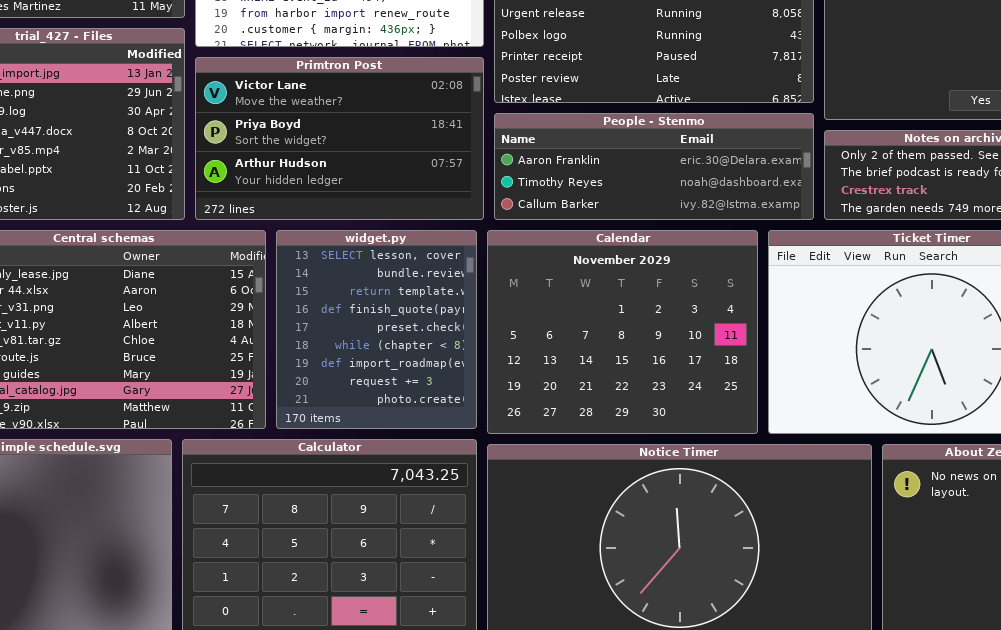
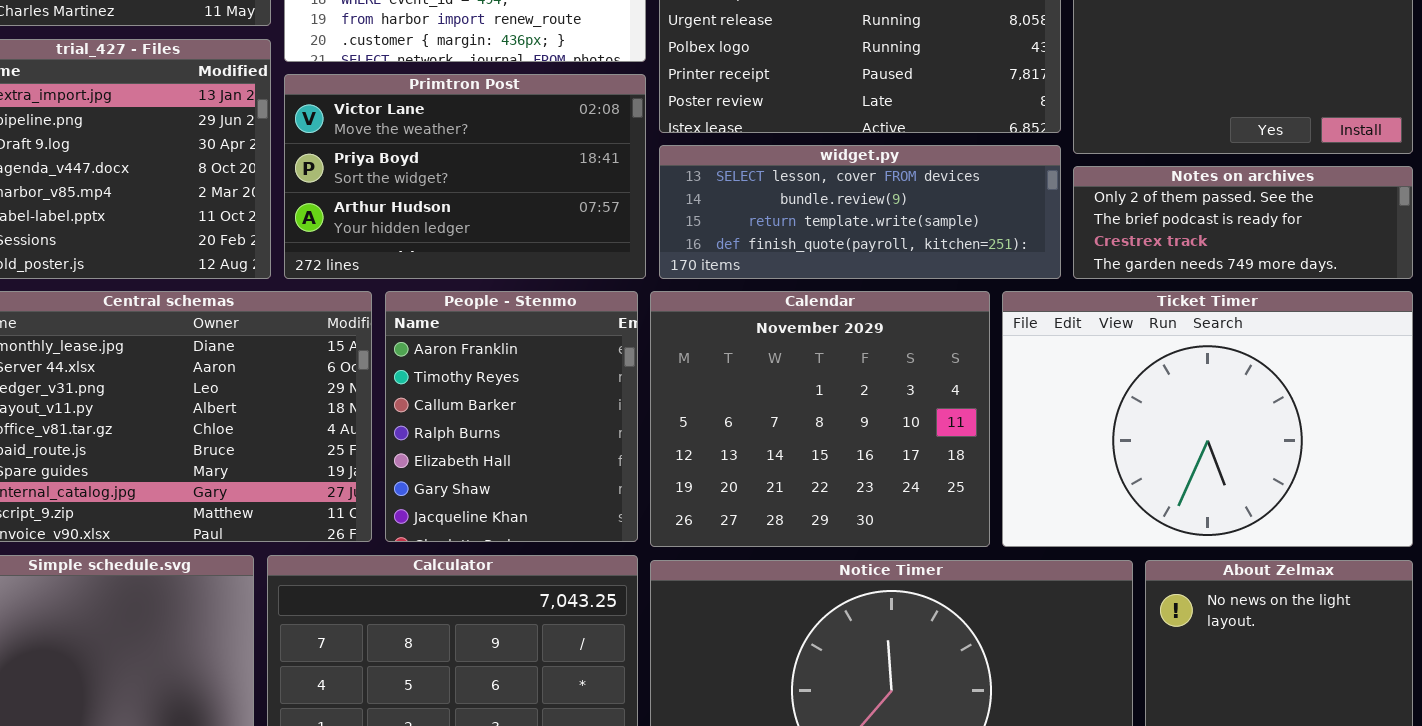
People - Stenmo: [494,113,814,220] -> [385,291,638,542], moved, resized
widget.py: [276,230,477,429] -> [659,145,1061,279], moved, resized

